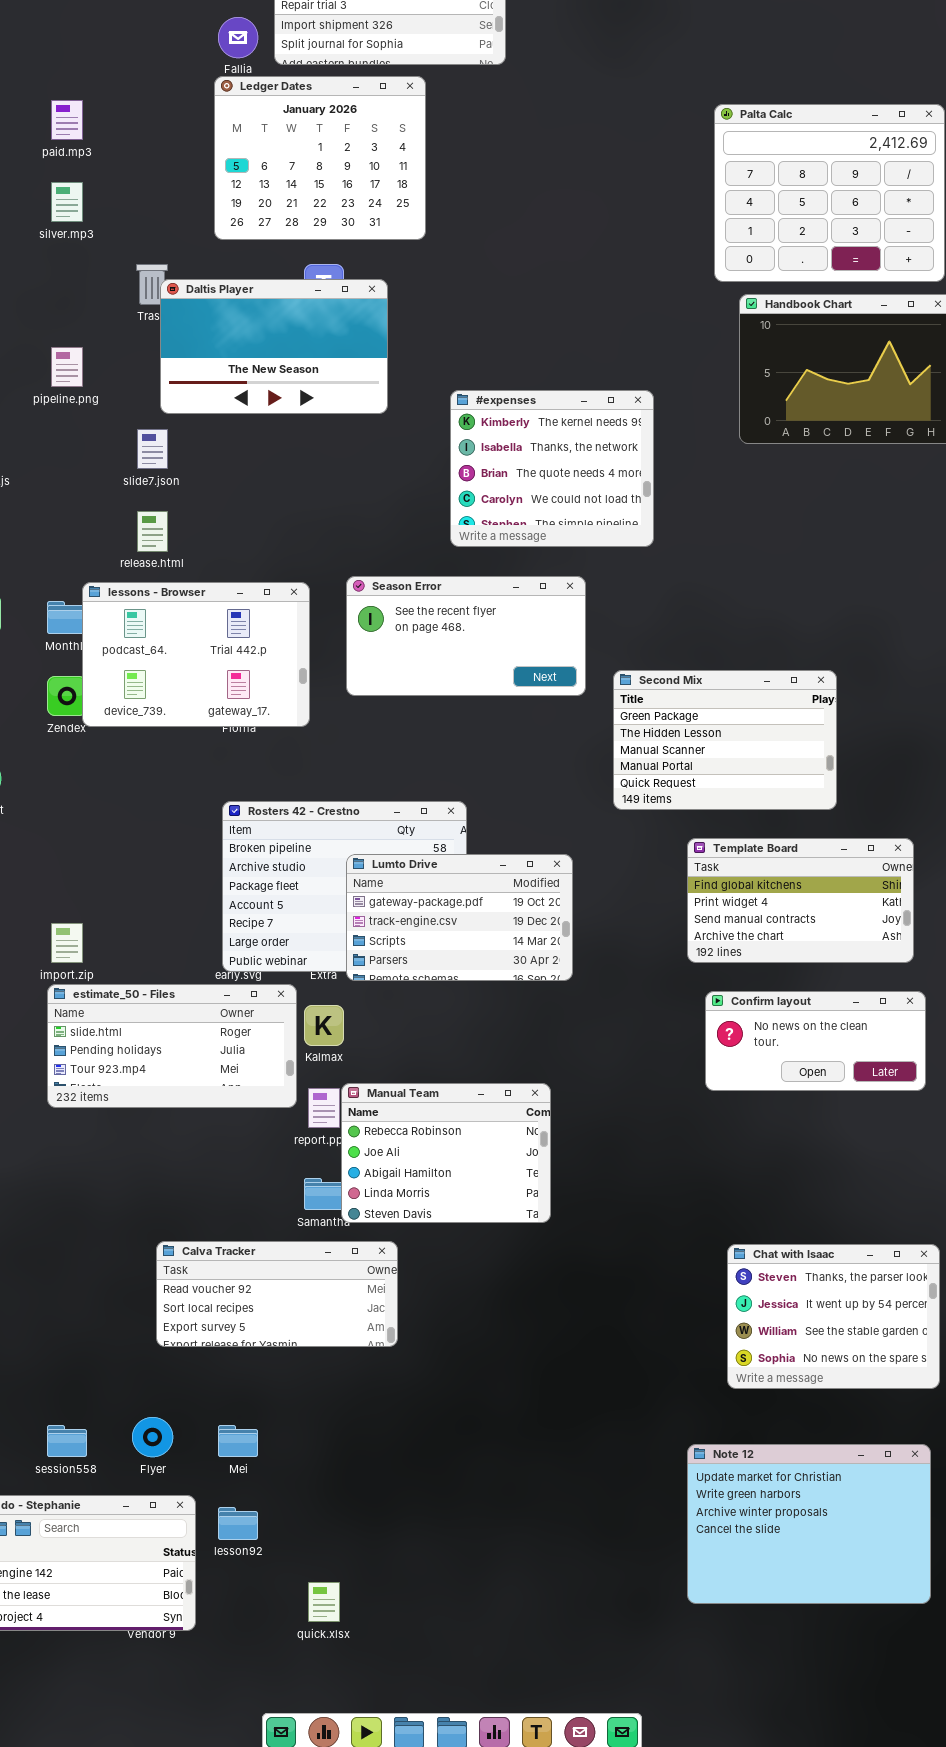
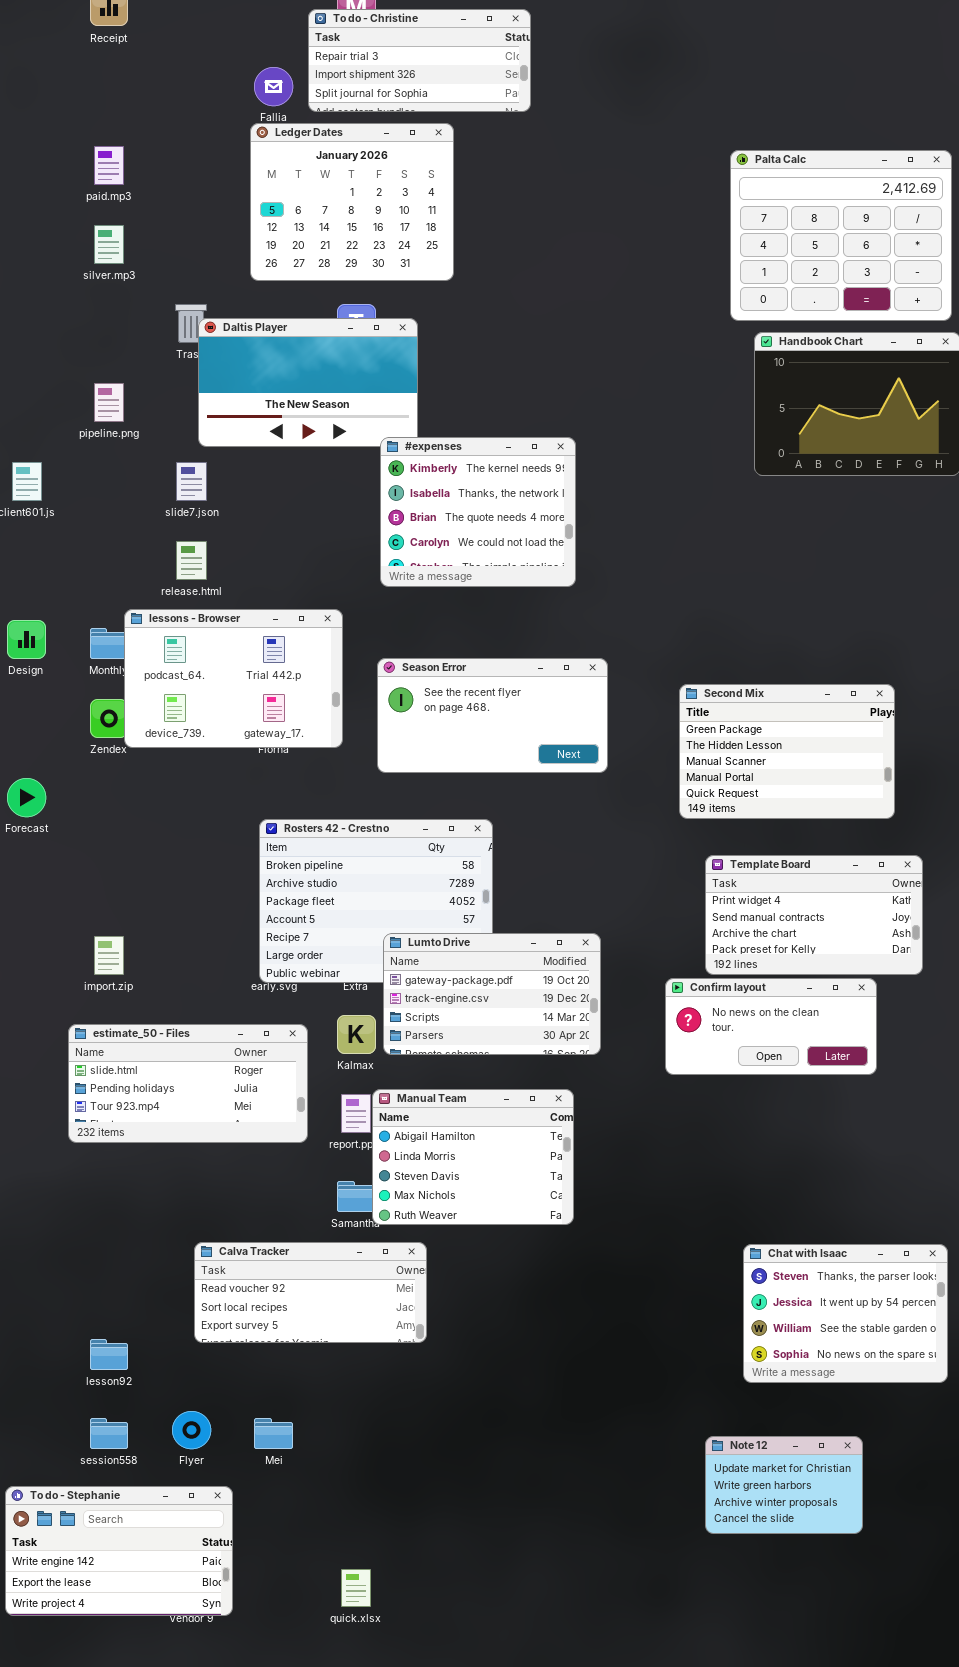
#expenses: [450,390,654,547] -> [380,437,576,587], moved
Season Error: [346,576,586,696] -> [377,658,608,773], moved
Second Mix: [613,670,837,810] -> [679,684,895,819], moved
Template Board: [687,838,914,963] -> [705,855,923,975], scrolled down 1 row
Lumto Drive: [346,854,573,981] -> [383,933,601,1055], moved
estimate_50 - Files: [47,984,297,1108] -> [68,1024,308,1143], moved
Confirm layout: [705,991,926,1091] -> [665,978,877,1075], moved
Manual Team: [341,1083,551,1223] -> [372,1089,574,1225], scrolled down 2 rows
Note 12: [687,1444,931,1604] -> [705,1436,863,1534], resized
lesson92: [218,1507,258,1540] -> [90,1339,128,1370], moved

